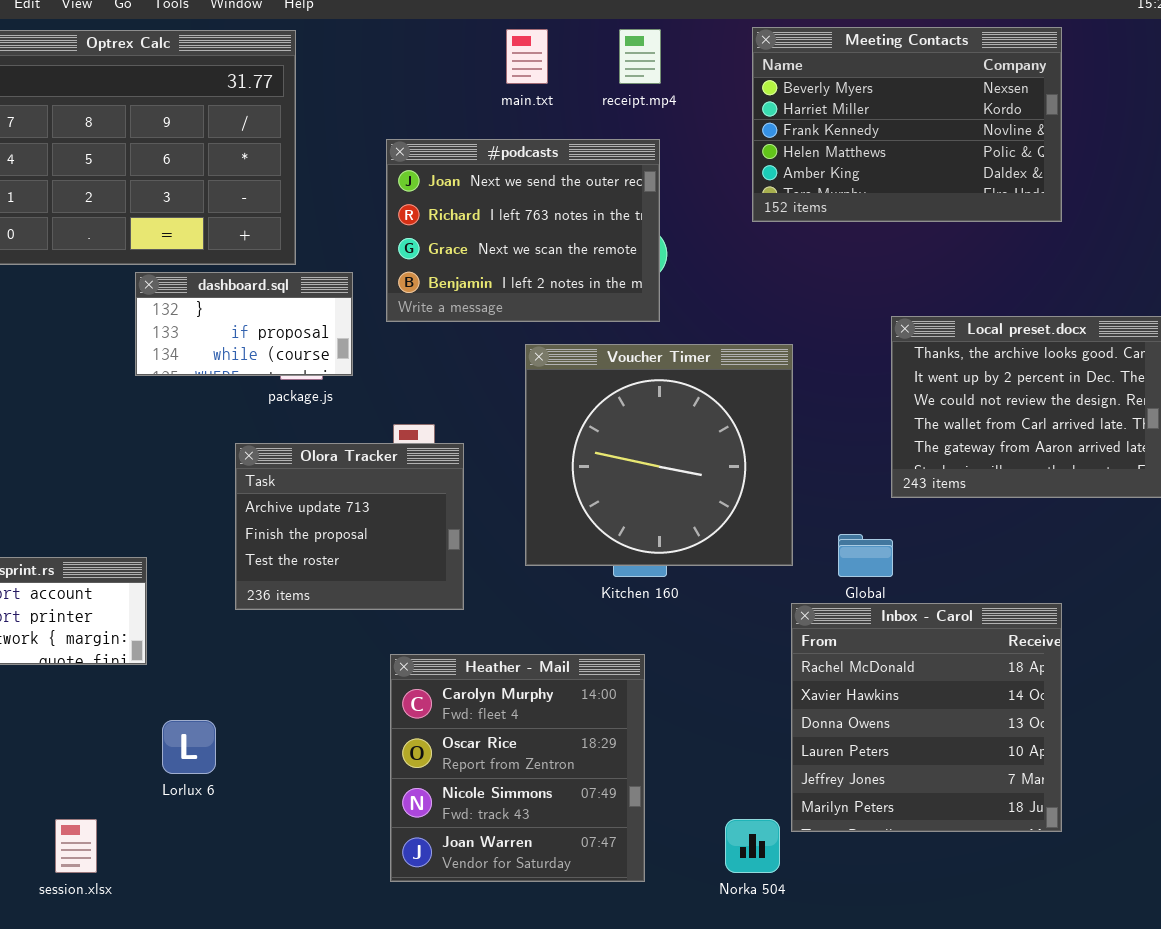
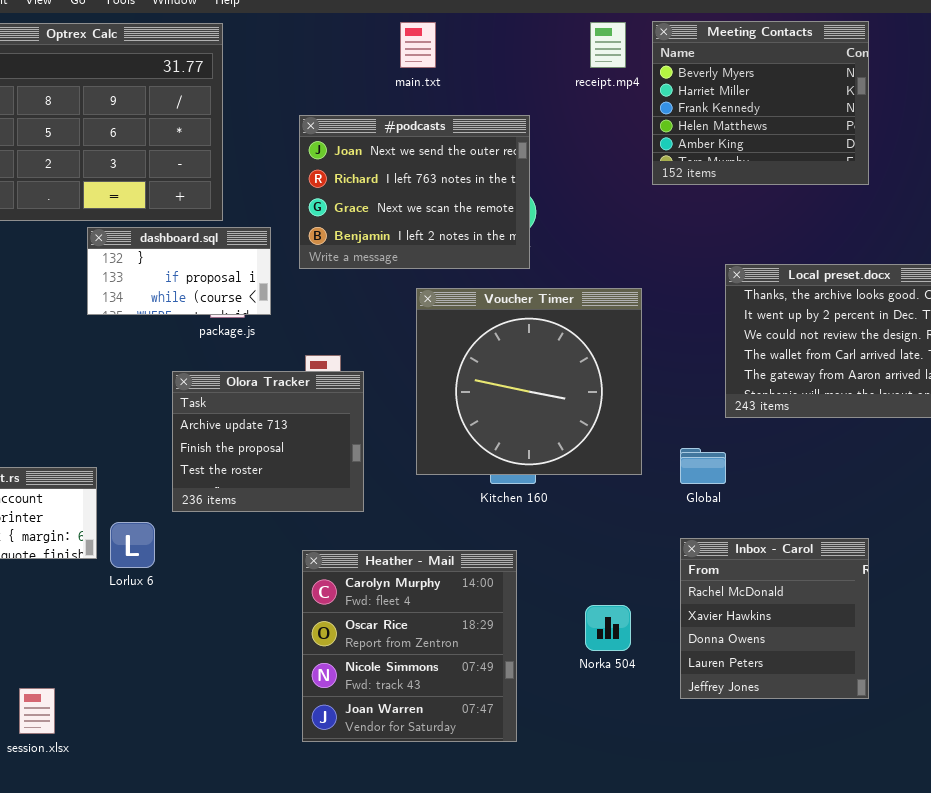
Meeting Contacts: [752,27,1062,222] -> [652,21,869,185], resized
receipt.mp4: [619,29,661,84] -> [590,22,626,68], moved
Inbox - Carol: [791,603,1062,832] -> [680,538,869,699], resized
Lorlux 6: [162,720,216,774] -> [110,522,155,568], moved
Norka 504: [725,819,780,873] -> [585,605,631,651], moved

